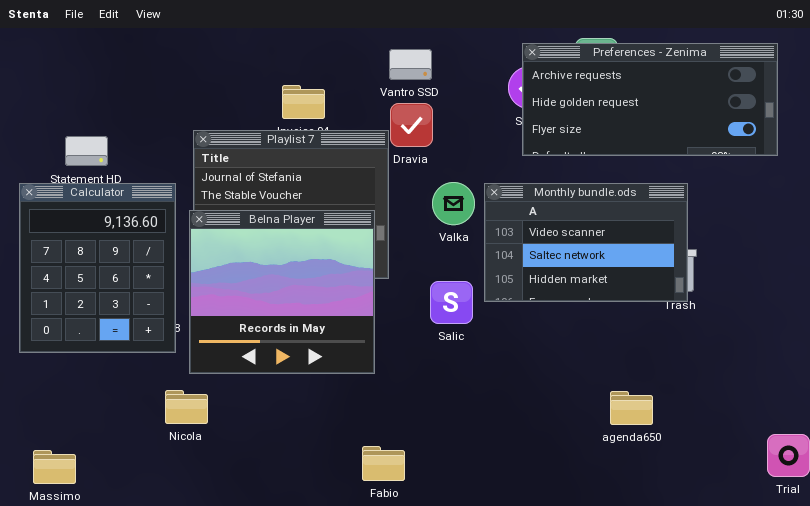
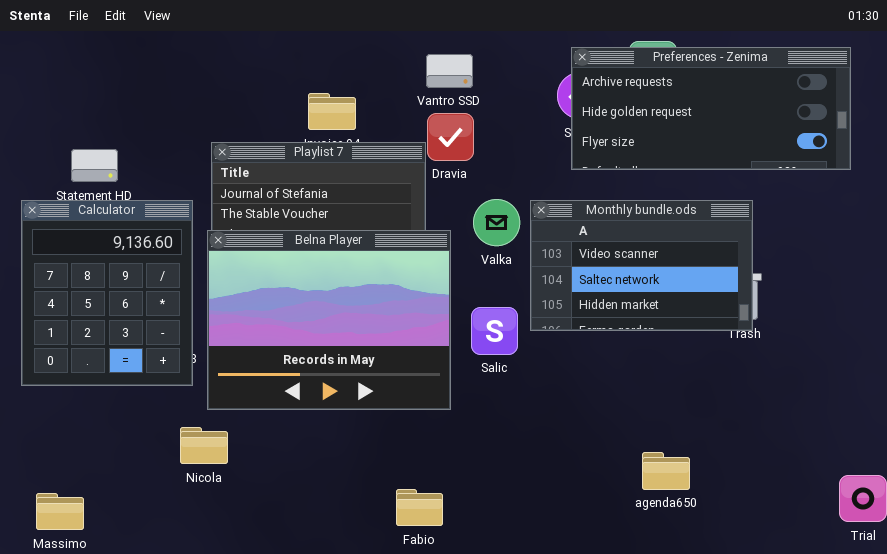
Belna Player: [189,210,375,374] -> [207,230,451,410], resized
agenda650: [610,391,653,425] -> [642,452,690,490], moved

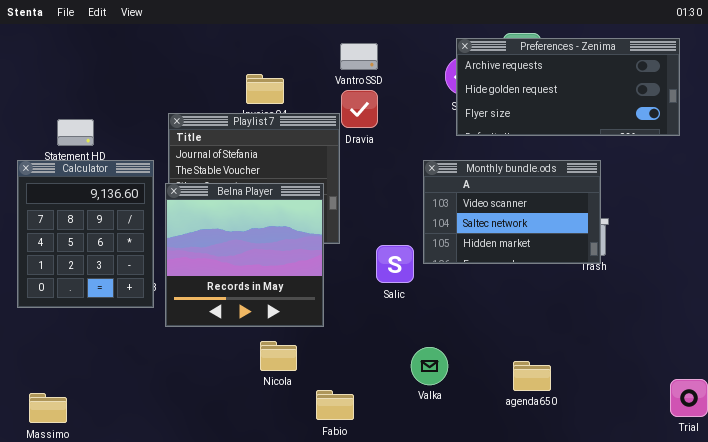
Valka: [473,199,520,246] -> [411,347,448,385], moved
Belna Player: [207,230,451,410] -> [165,183,324,327], resized
Nicola: [180,427,228,464] -> [260,341,297,371], moved

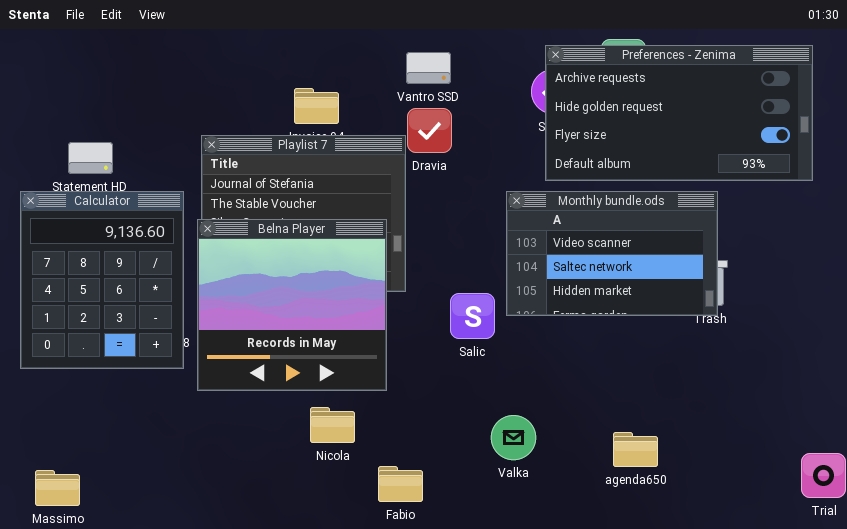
Preferences - Zenima: [456,38,680,136] -> [545,45,813,181], resized

